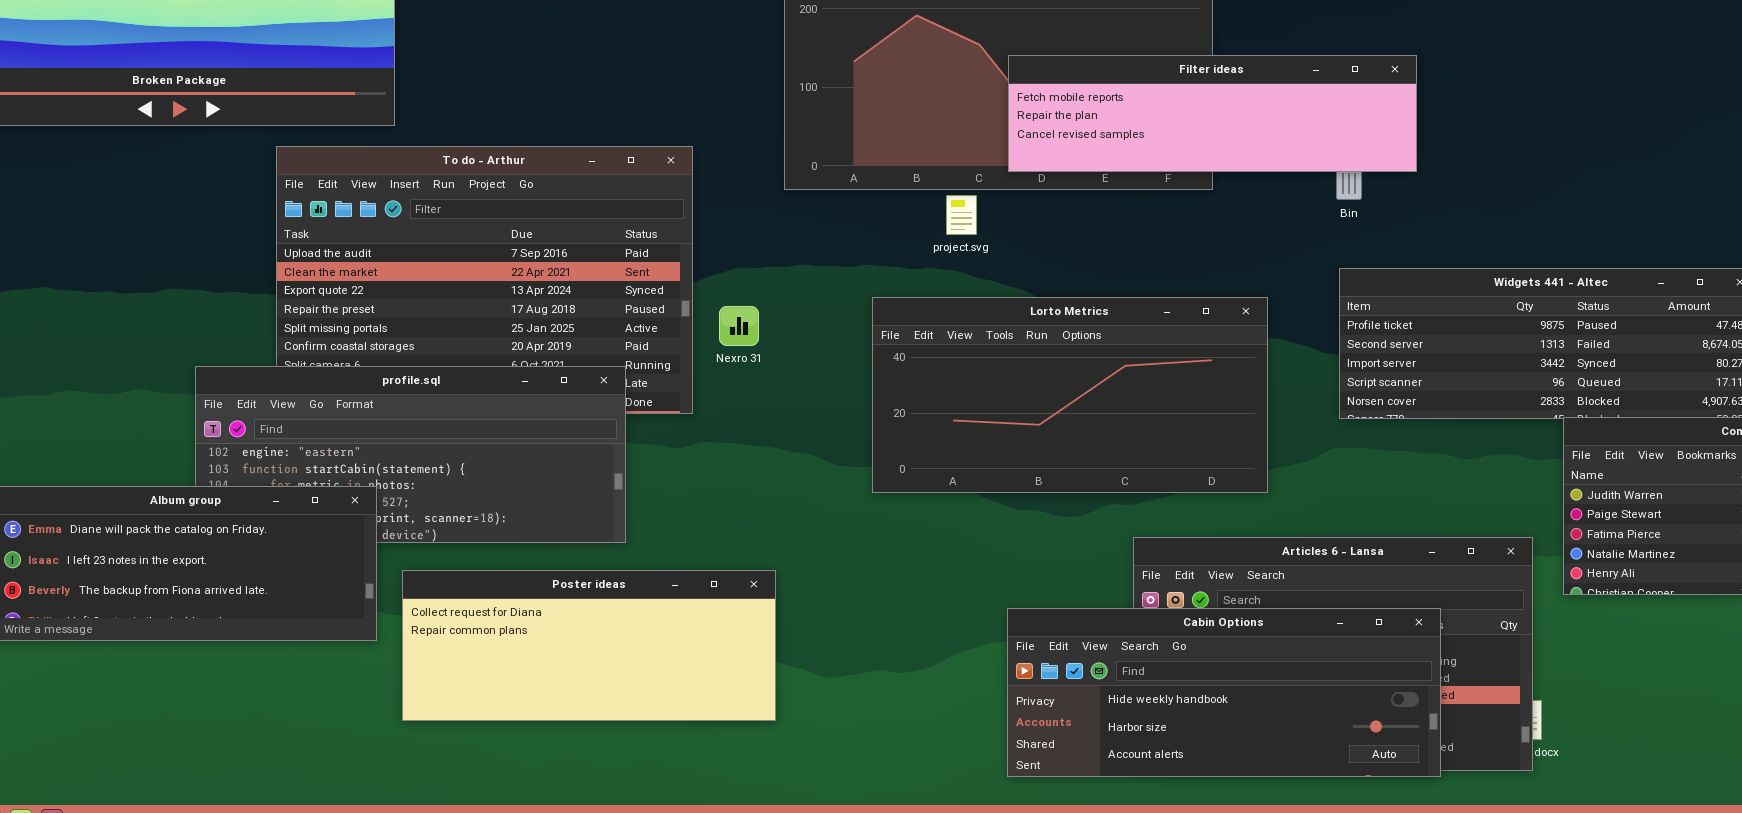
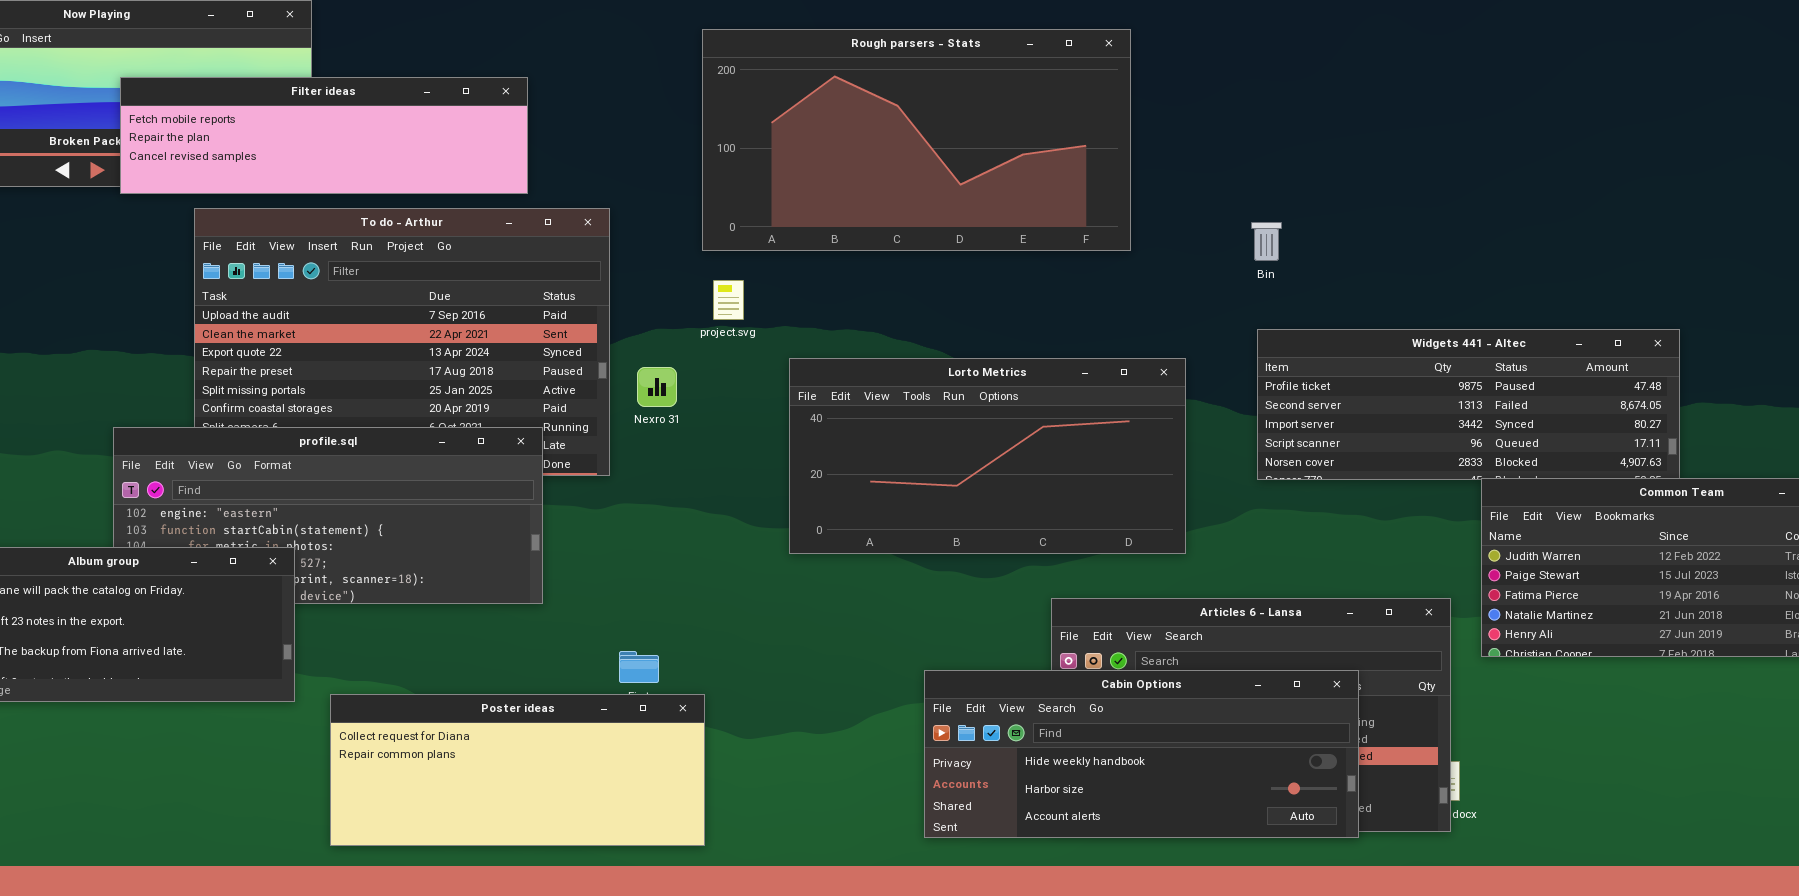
Filter ideas: [1008,55,1417,172] -> [120,77,528,194], moved
project.svg: [946,195,977,235] -> [713,280,744,320], moved
Poster ideas: [402,570,776,721] -> [330,694,705,846], moved

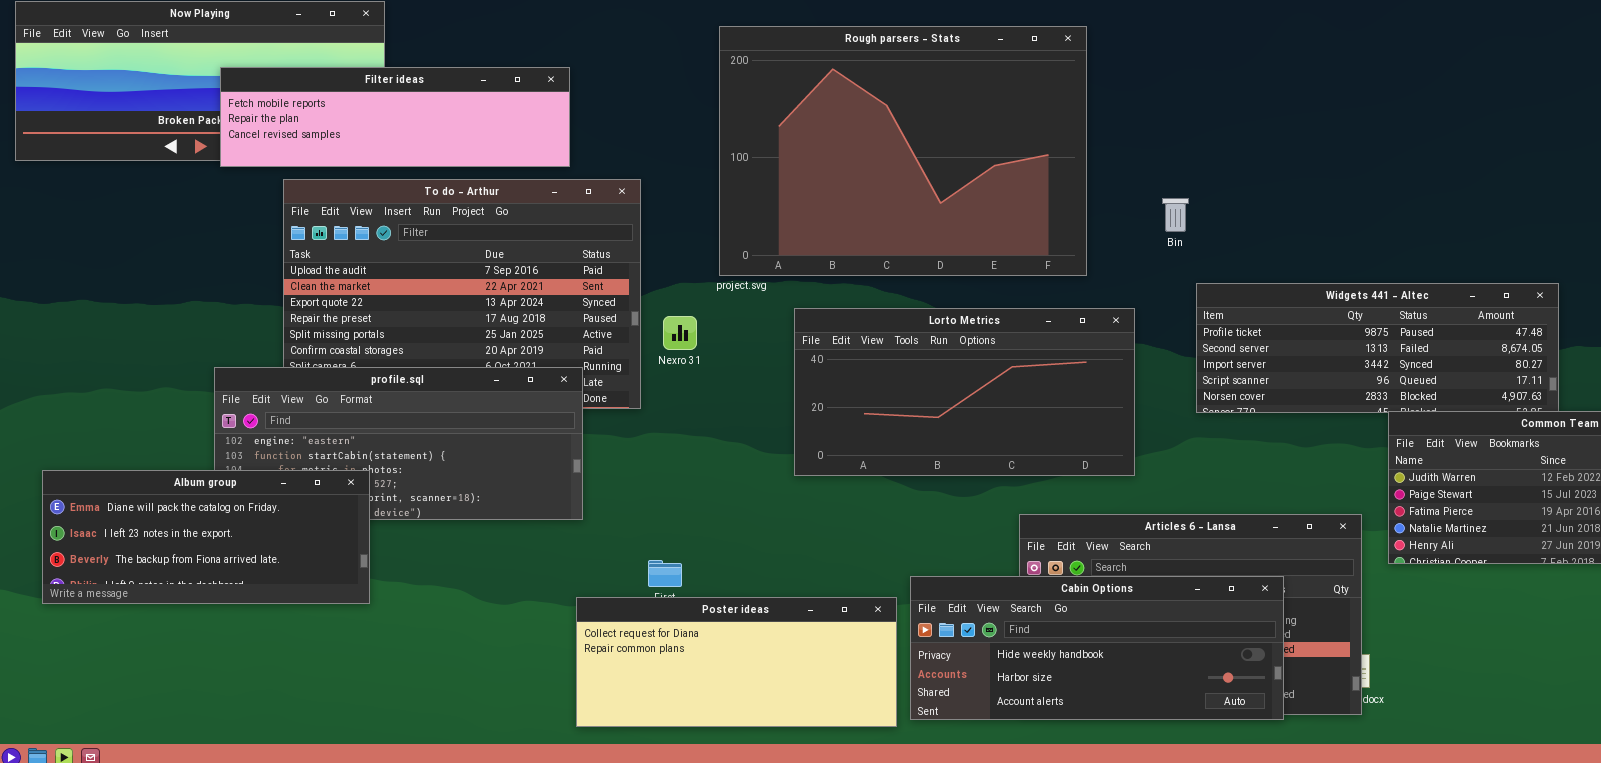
Rough parsers - Stats: [702,29,1131,251] -> [719,26,1087,276], resized
Bin: [1251,222,1282,261] -> [1162,198,1189,232], moved
Poster ideas: [330,694,705,846] -> [576,597,897,727], moved

